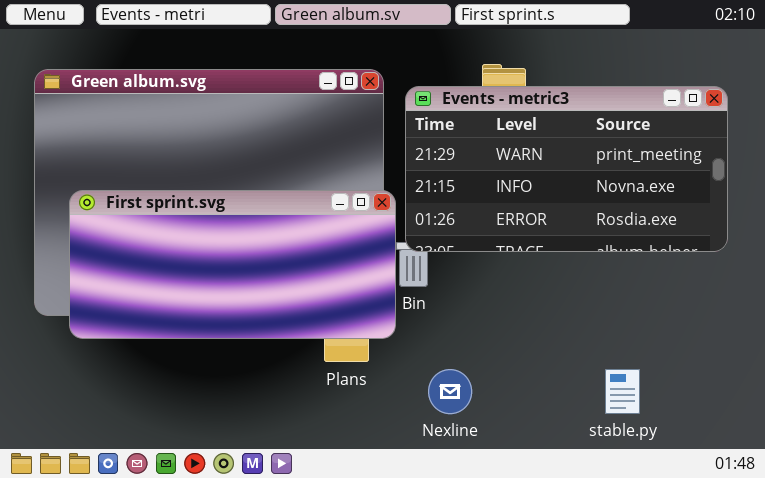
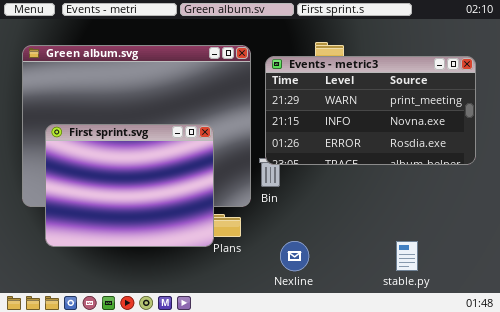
First sprint.svg: [69,190,396,339] -> [45,124,214,247], resized

